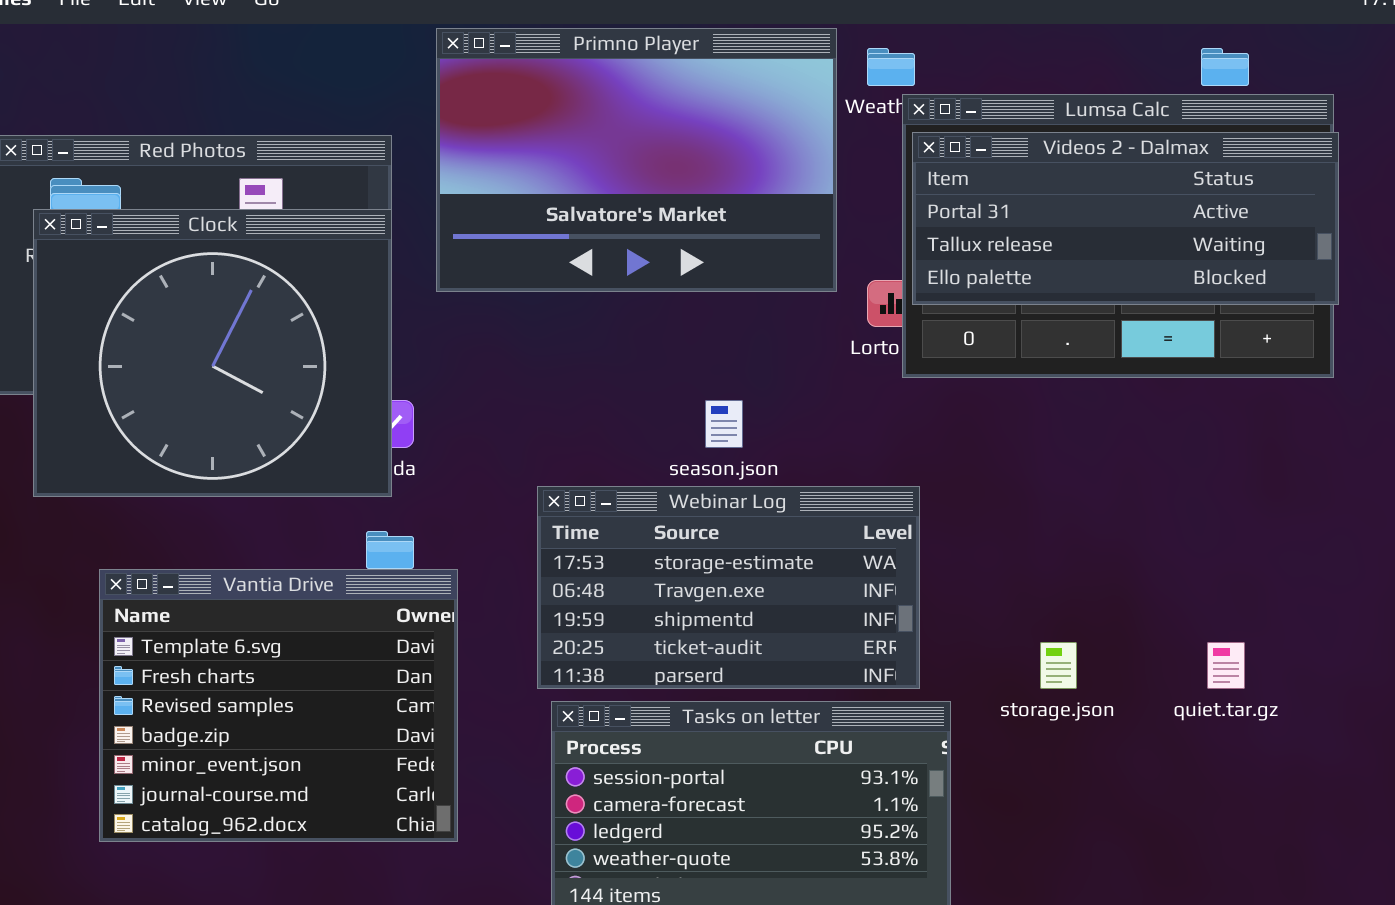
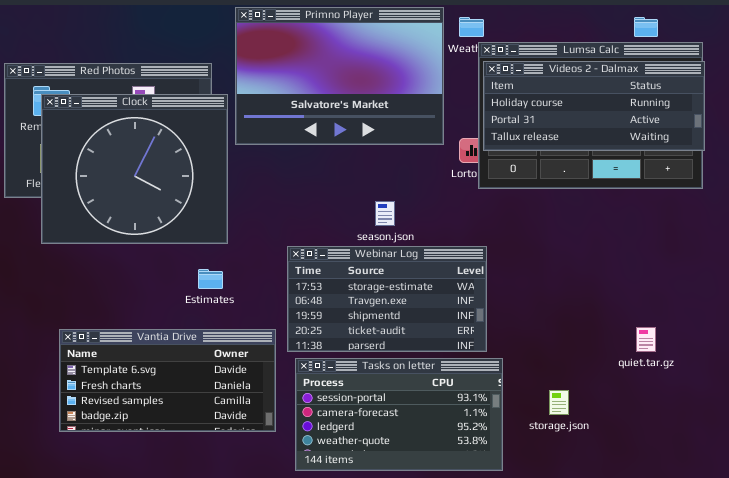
Videos 2 - Dalmax: [912,132,1339,305] -> [483,61,705,151], scrolled up 1 row
Clock: [33,209,392,497] -> [41,94,228,244], moved
Vantia Drive: [99,569,458,842] -> [59,329,276,432], resized
storage.json: [1040,642,1077,689] -> [549,390,569,415], moved

